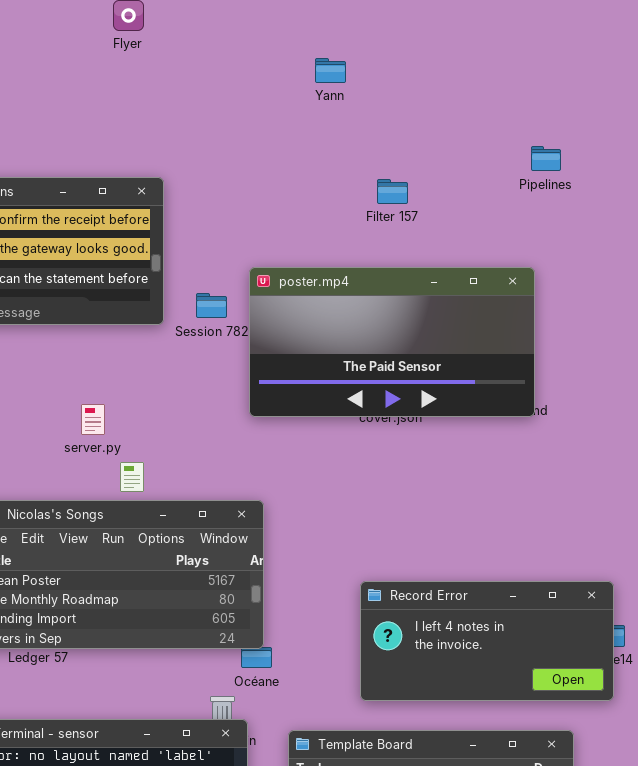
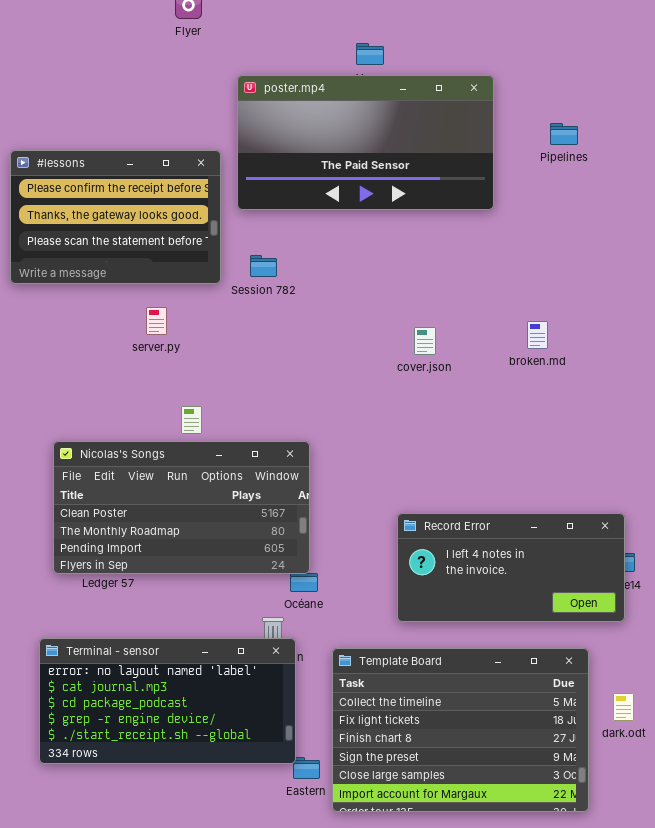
poster.mp4: [249,267,535,417] -> [237,75,494,210], moved
server.py: [81,404,105,435] -> [146,307,167,335], moved

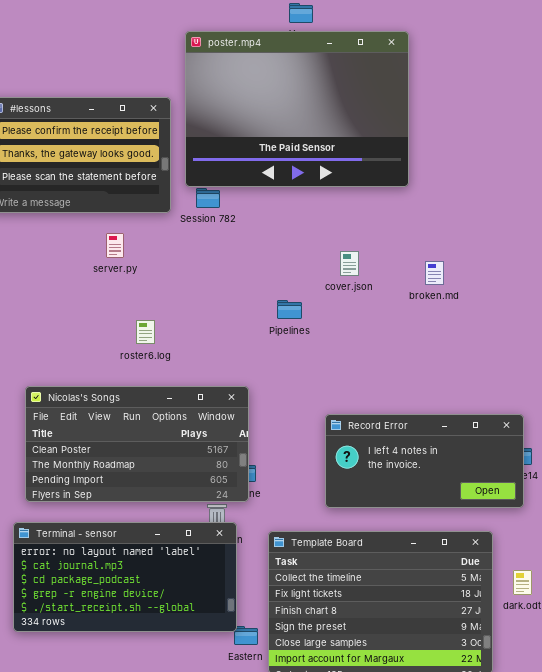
poster.mp4: [237,75,494,210] -> [185,31,409,187], resized
Pipelines: [550,123,578,145] -> [277,300,302,319], moved
broken.md: [527,321,548,349] -> [425,261,444,285], moved
Nicolas's Songs: [53,441,310,574] -> [25,386,249,502], moved

